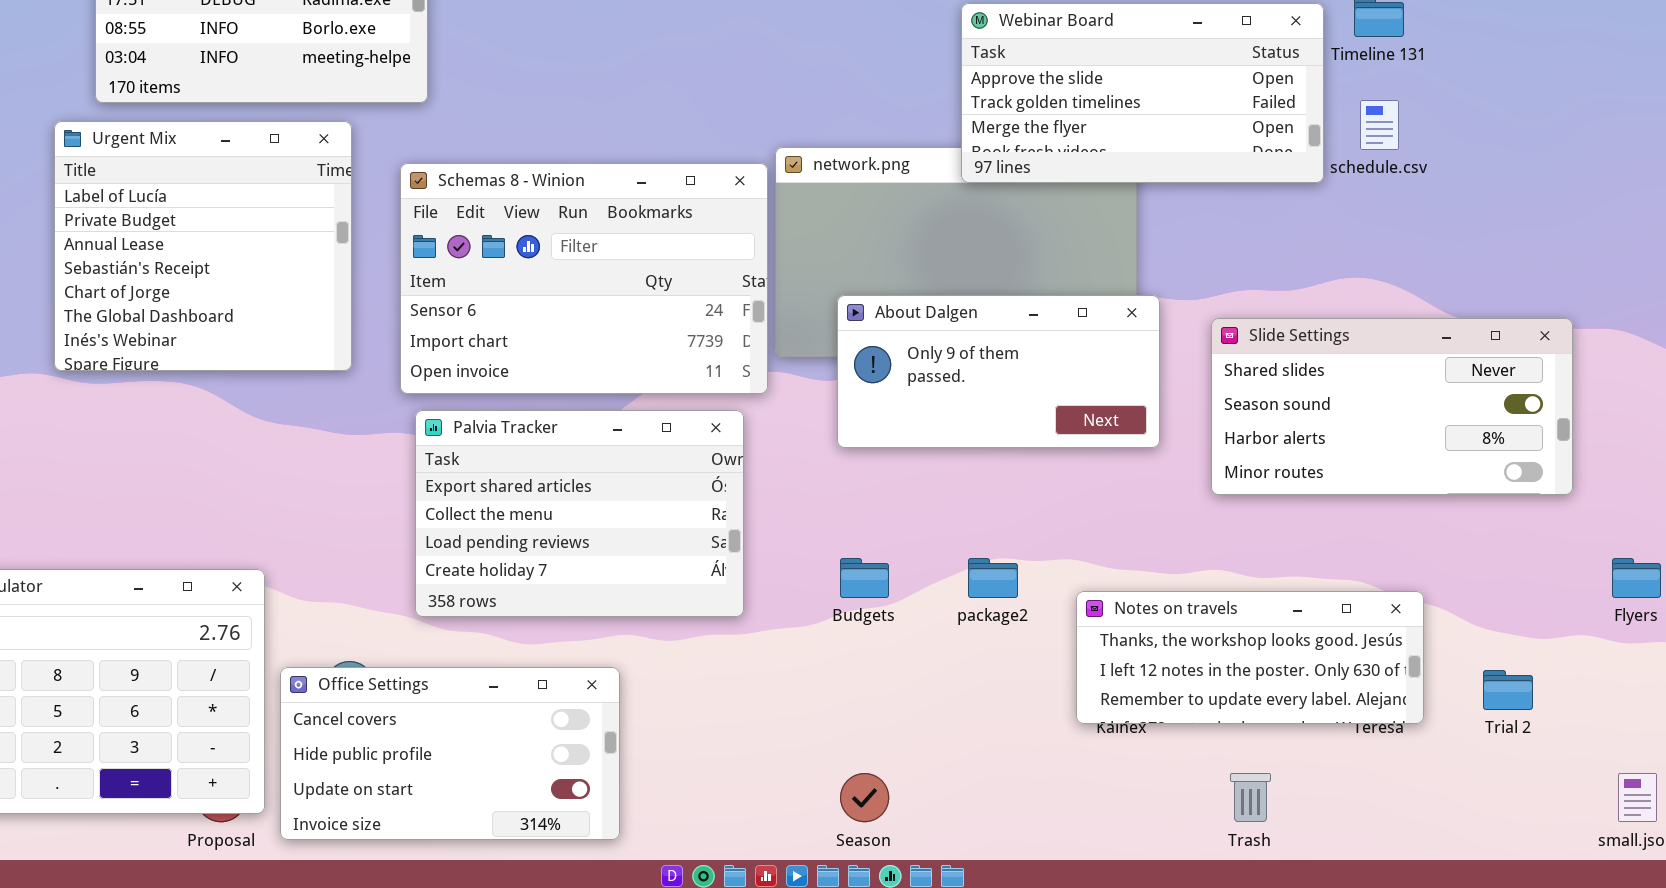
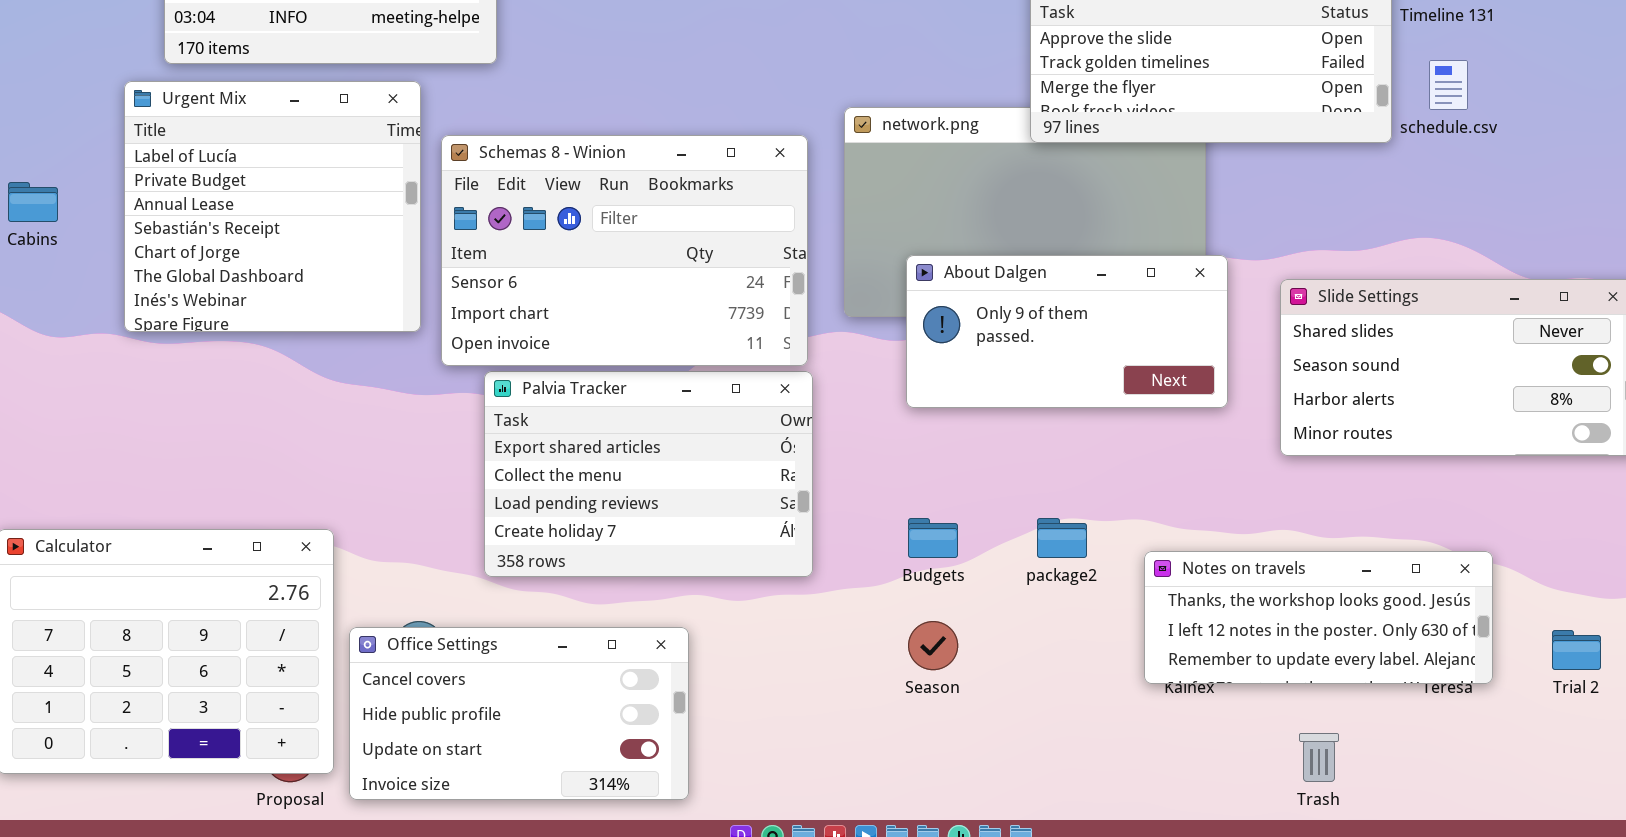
Schemas 8 - Winion: [400,163,768,394] -> [441,135,808,366], moved
Season: [840,773,889,822] -> [908,621,958,670], moved

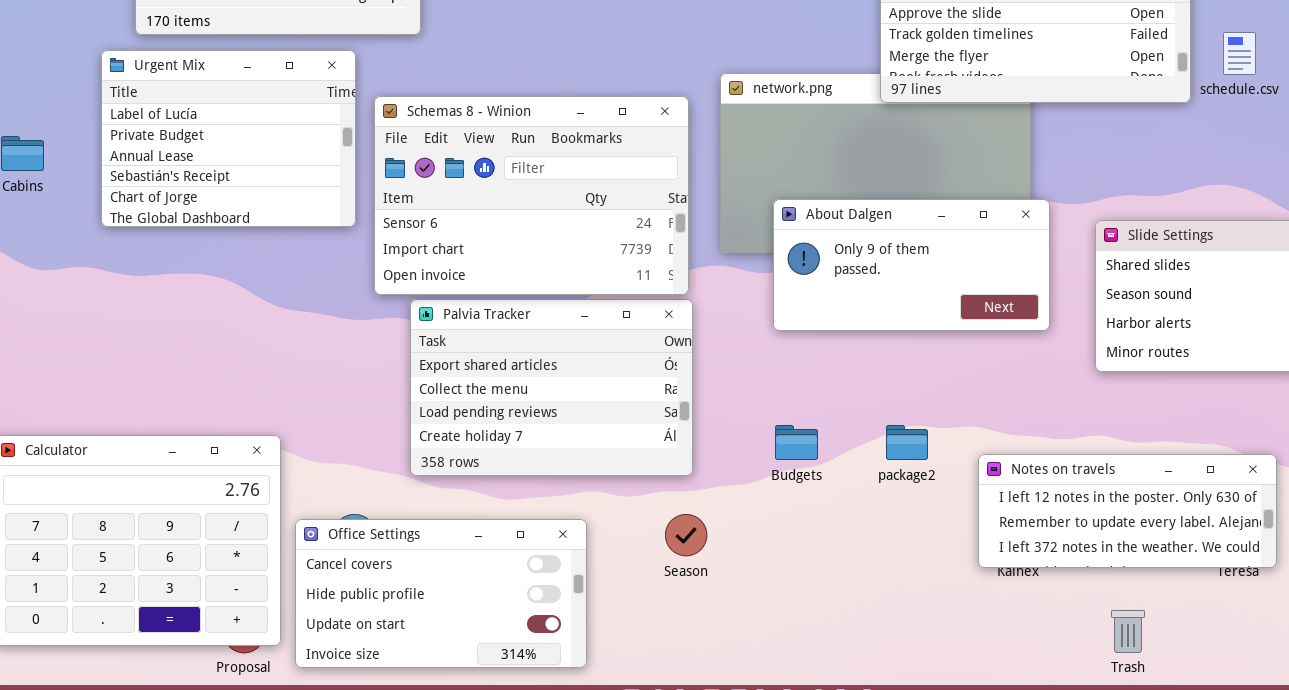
Urgent Mix: [124,81,421,332] -> [101,50,356,227], resized
Notes on travels: [1144,551,1493,684] -> [978,454,1277,568], scrolled down 1 row
Season: [908,621,958,670] -> [665,514,707,556], moved

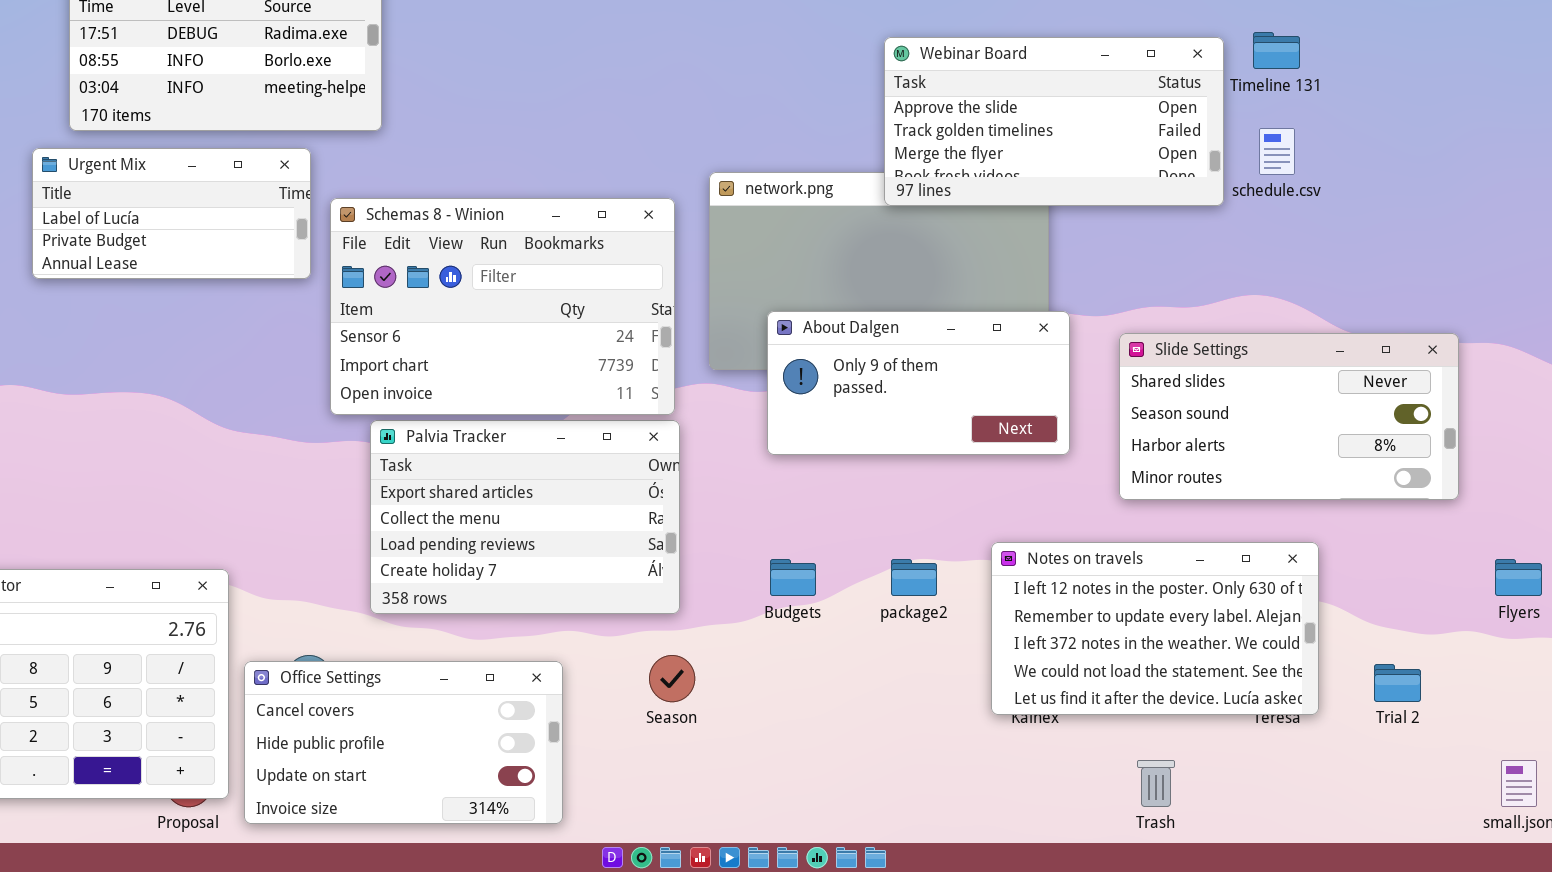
Urgent Mix: [101,50,356,227] -> [32,148,311,279], resized
Notes on travels: [978,454,1277,568] -> [991,542,1319,715], resized

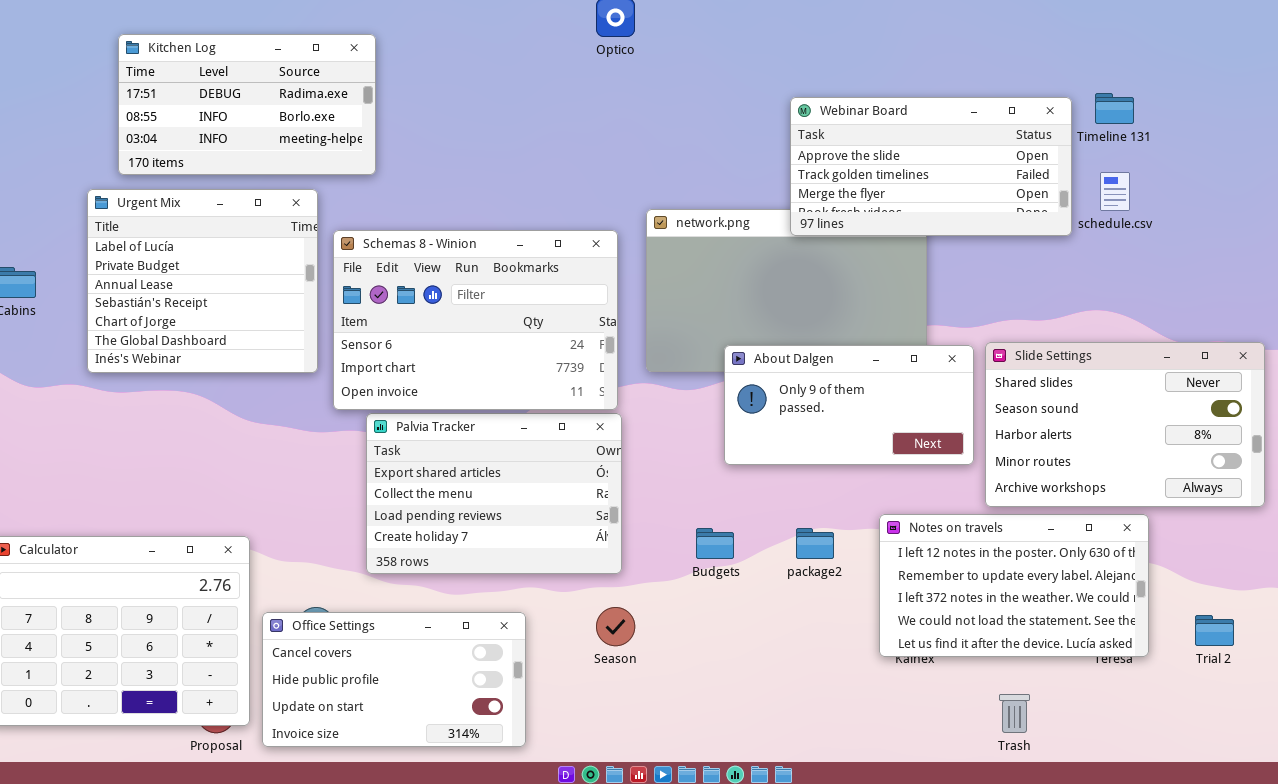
Urgent Mix: [32,148,311,279] -> [87,189,318,373], resized
About Dalgen: [767,311,1070,455] -> [724,345,974,465], moved
Slide Settings: [1119,333,1459,500] -> [985,342,1265,507], resized

